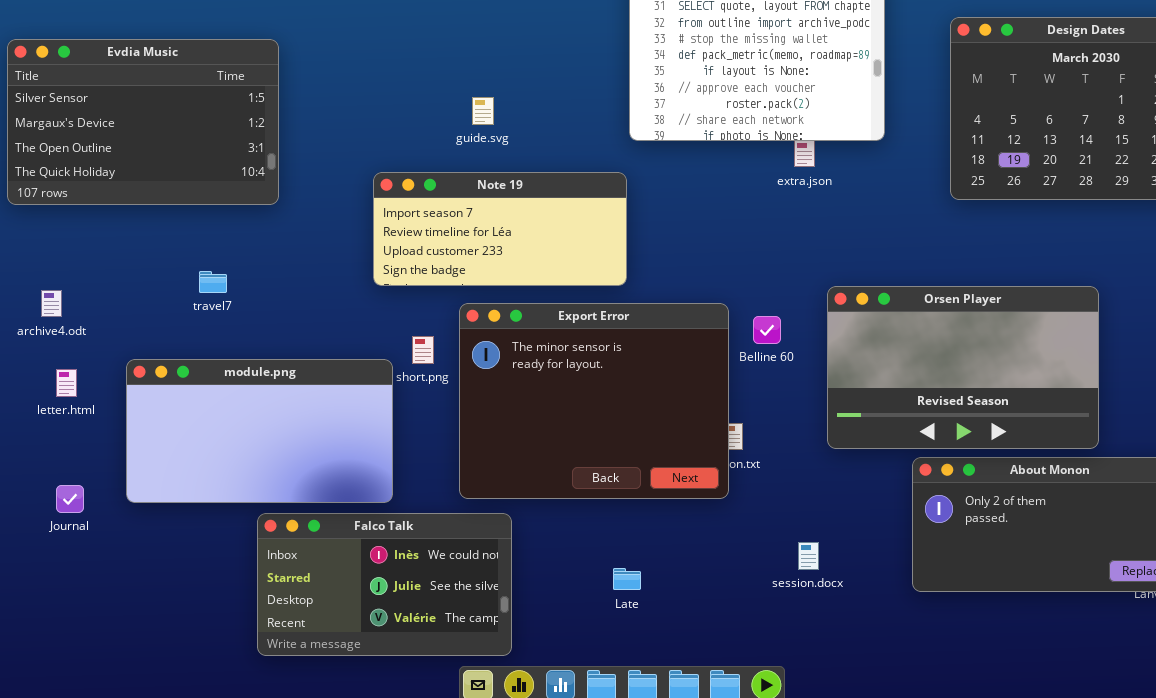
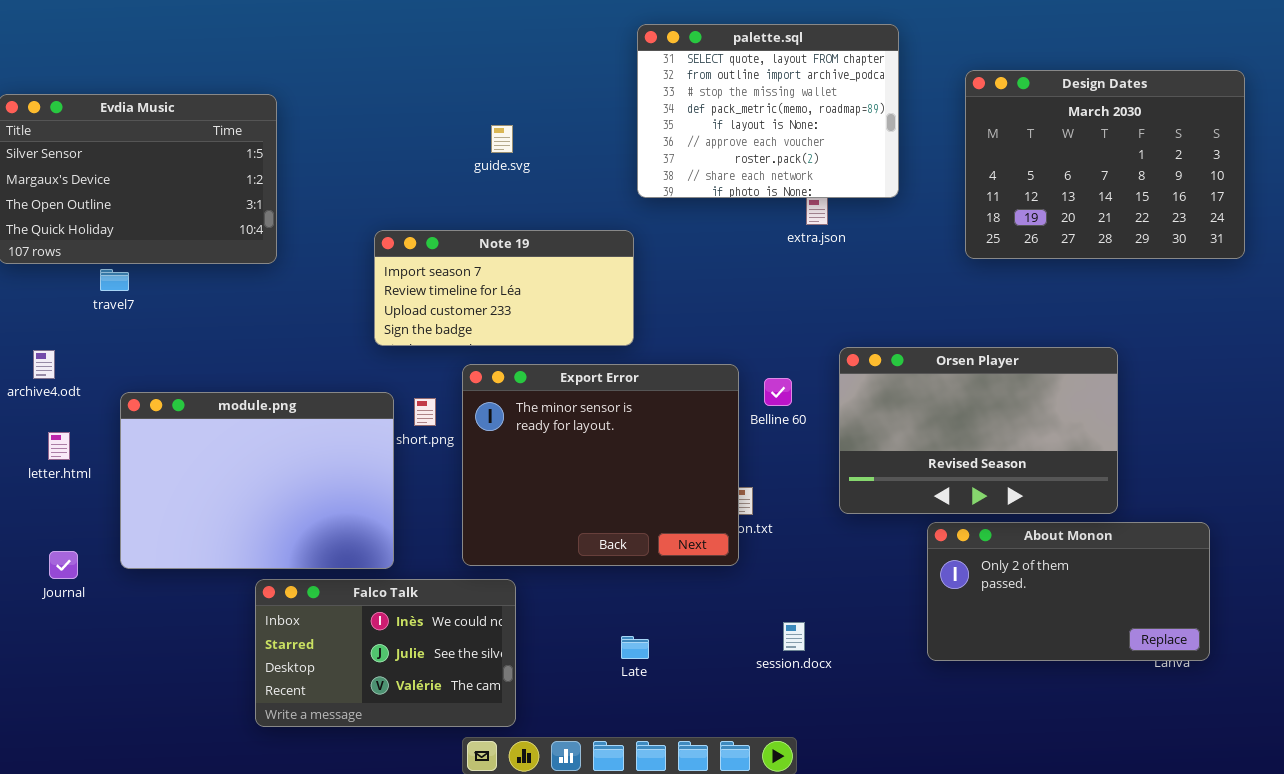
guide.svg: [472,97,494,125] -> [491,125,513,153], moved
travel7: [199,271,227,293] -> [100,269,129,291], moved
module.png: [126,359,393,503] -> [120,392,394,569], resized
session.docx: [798,542,819,570] -> [783,622,805,651], moved

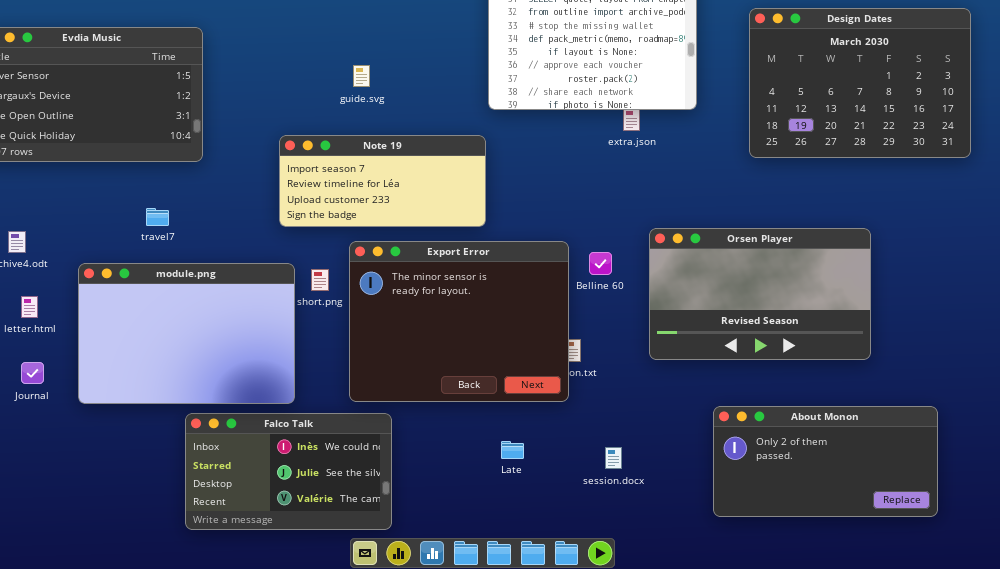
guide.svg: [491,125,513,153] -> [353,65,370,87], moved
travel7: [100,269,129,291] -> [146,208,169,226], moved
About Monon: [927,522,1210,661] -> [713,406,938,517], moved
Journal: [49,551,78,579] -> [21,362,44,384], moved
Late: [621,636,649,659] -> [501,441,524,459], moved

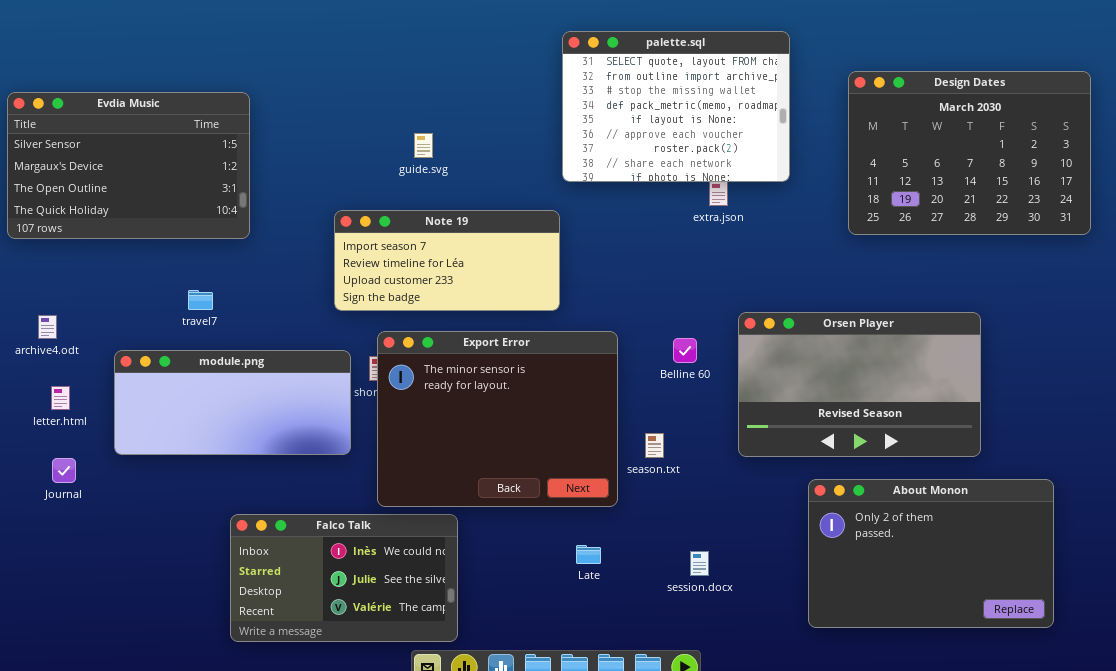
Export Error: [349,241,569,402] -> [377,331,618,507], moved
module.png: [78,263,295,404] -> [114,350,351,455], resized
About Monon: [713,406,938,517] -> [808,479,1054,628], resized

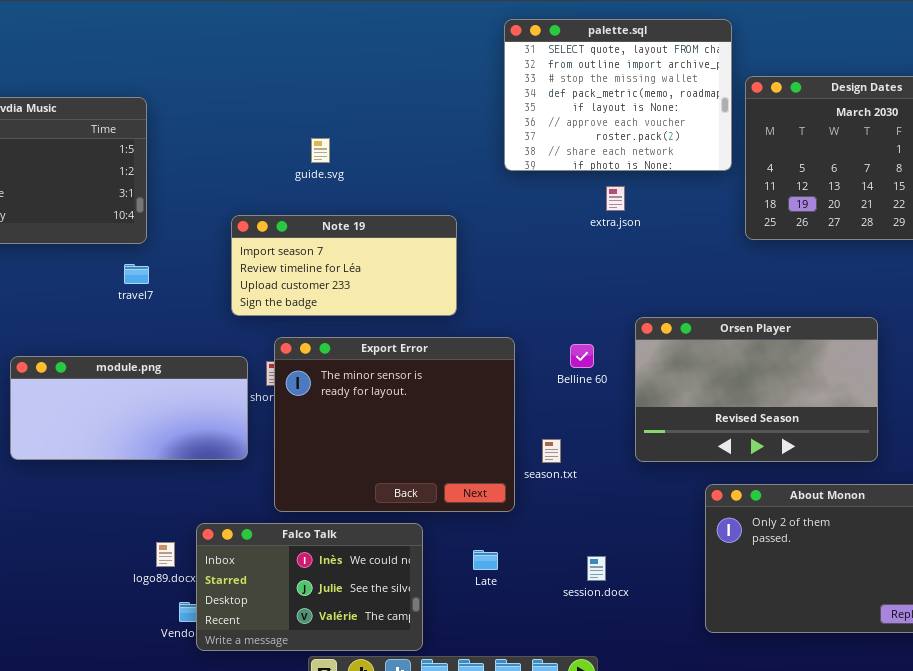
palette.sql: [562,31,790,182] -> [504,19,732,171], moved
travel7: [188,290,213,310] -> [124,264,149,284], moved
Falco Talk: [230,514,458,642] -> [196,523,423,651], moved

